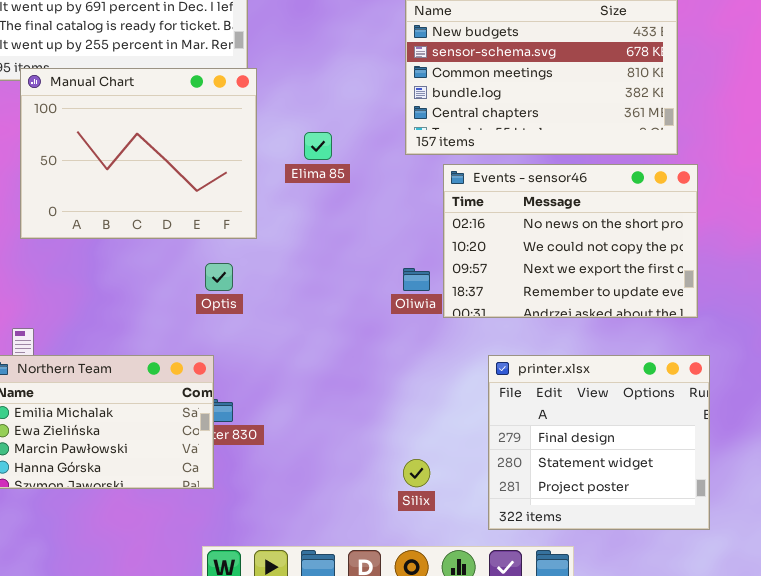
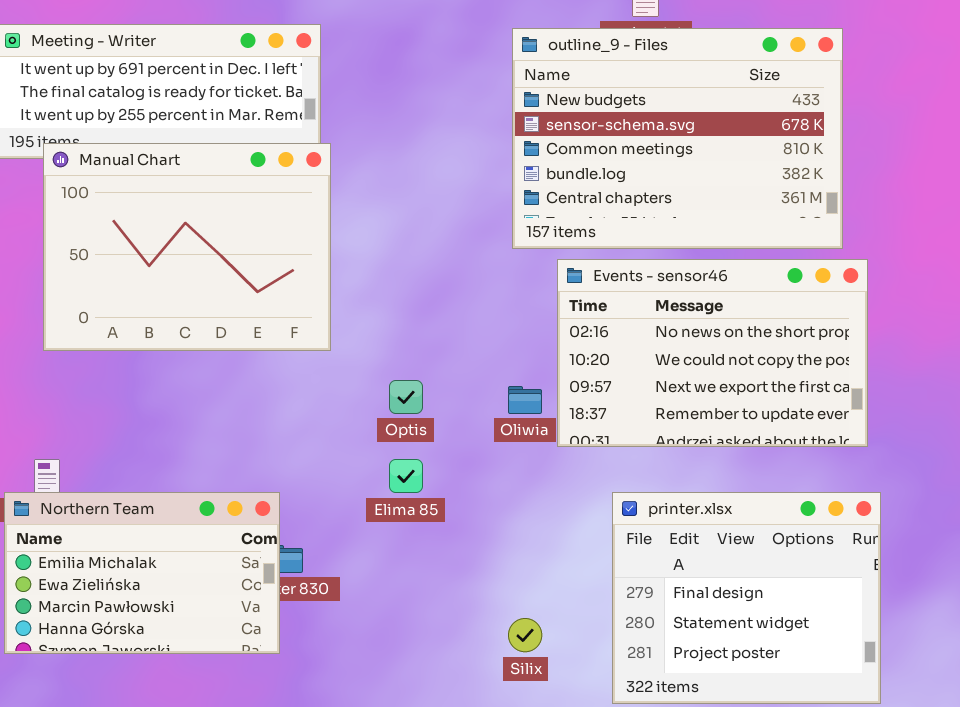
Elima 85: [304,132,332,160] -> [389,459,423,493], moved
Optis: [205,263,233,291] -> [389,380,423,414], moved

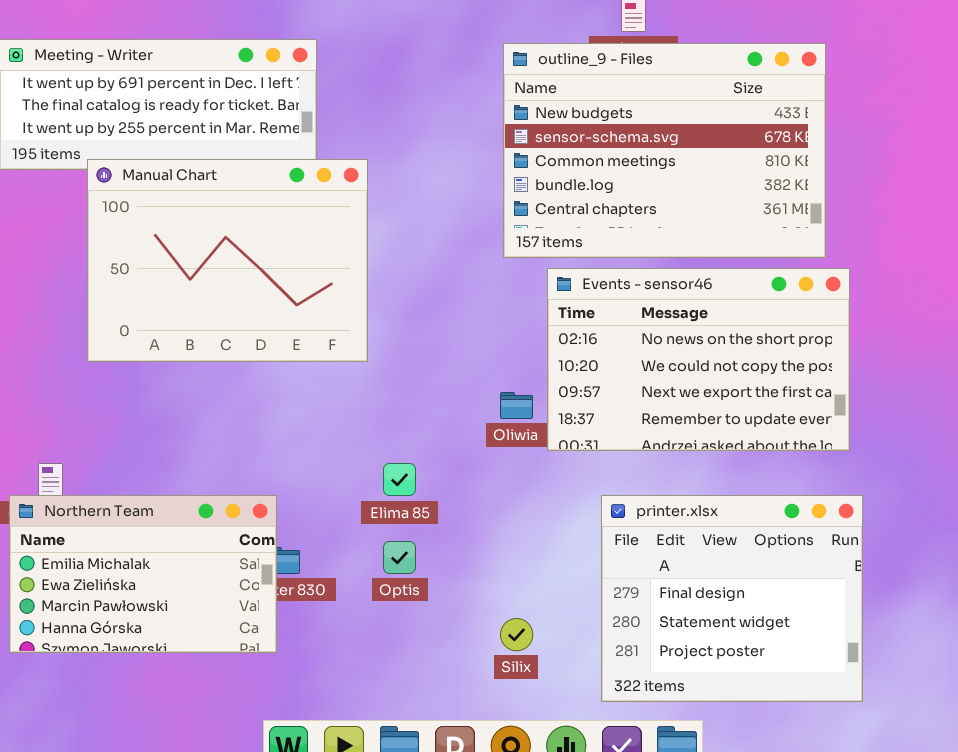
Manual Chart: [43,143,331,351] -> [87,159,368,362], moved
Optis: [389,380,423,414] -> [383,541,416,574], moved

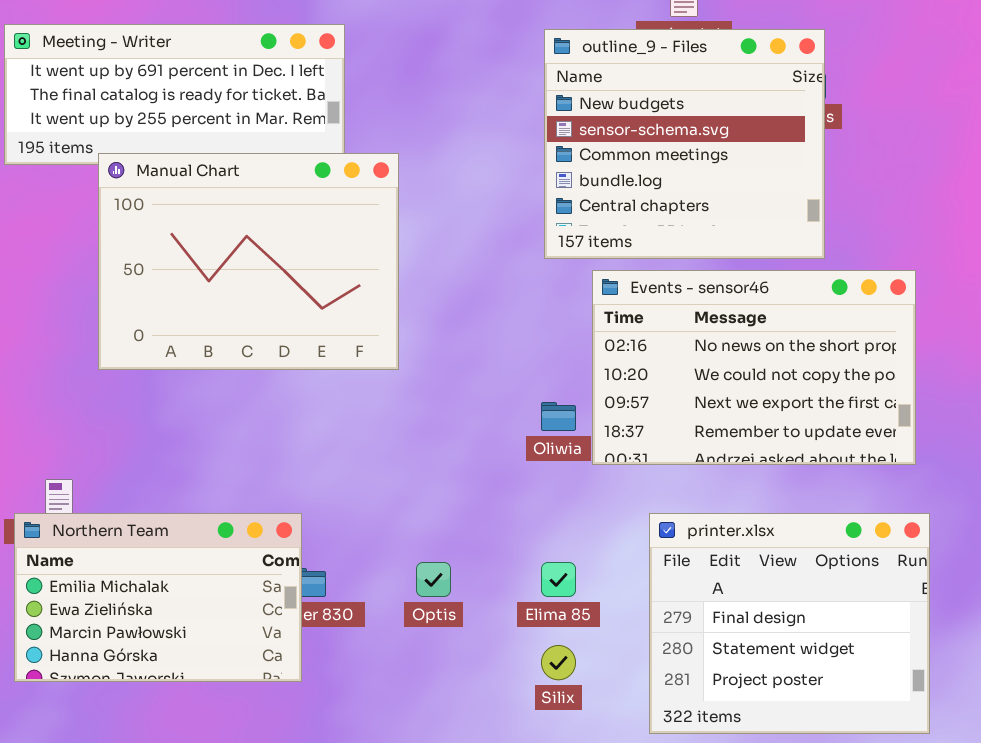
outline_9 - Files: [503,43,826,258] -> [544,29,825,259], resized
Elima 85: [383,463,416,496] -> [541,562,576,597], moved

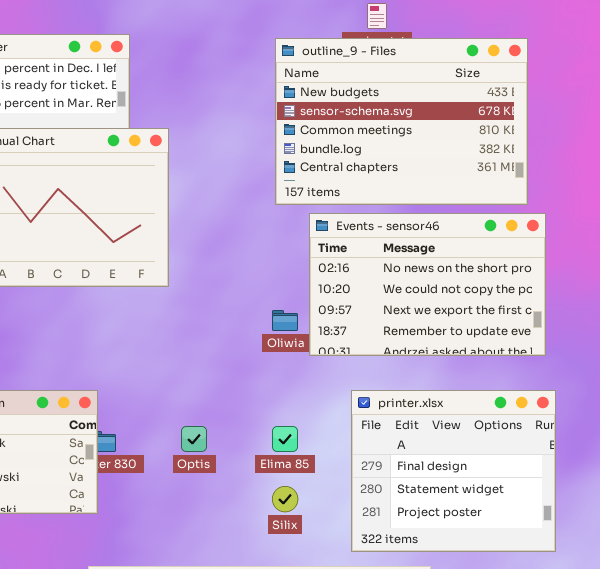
outline_9 - Files: [544,29,825,259] -> [275,38,528,205], resized

